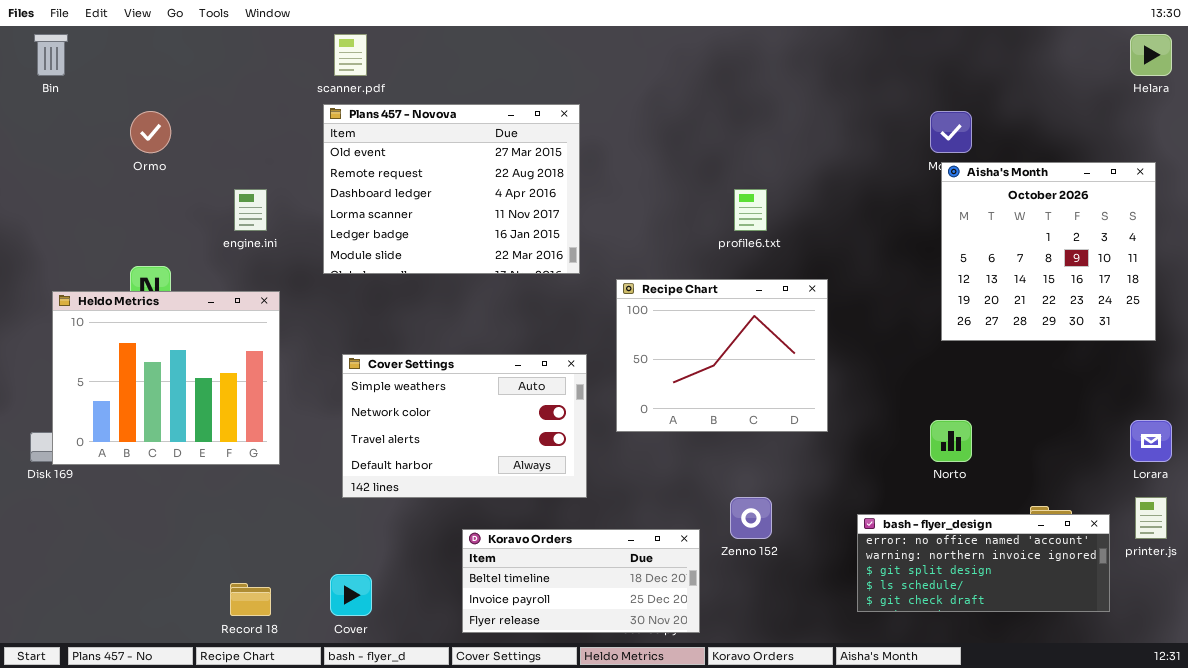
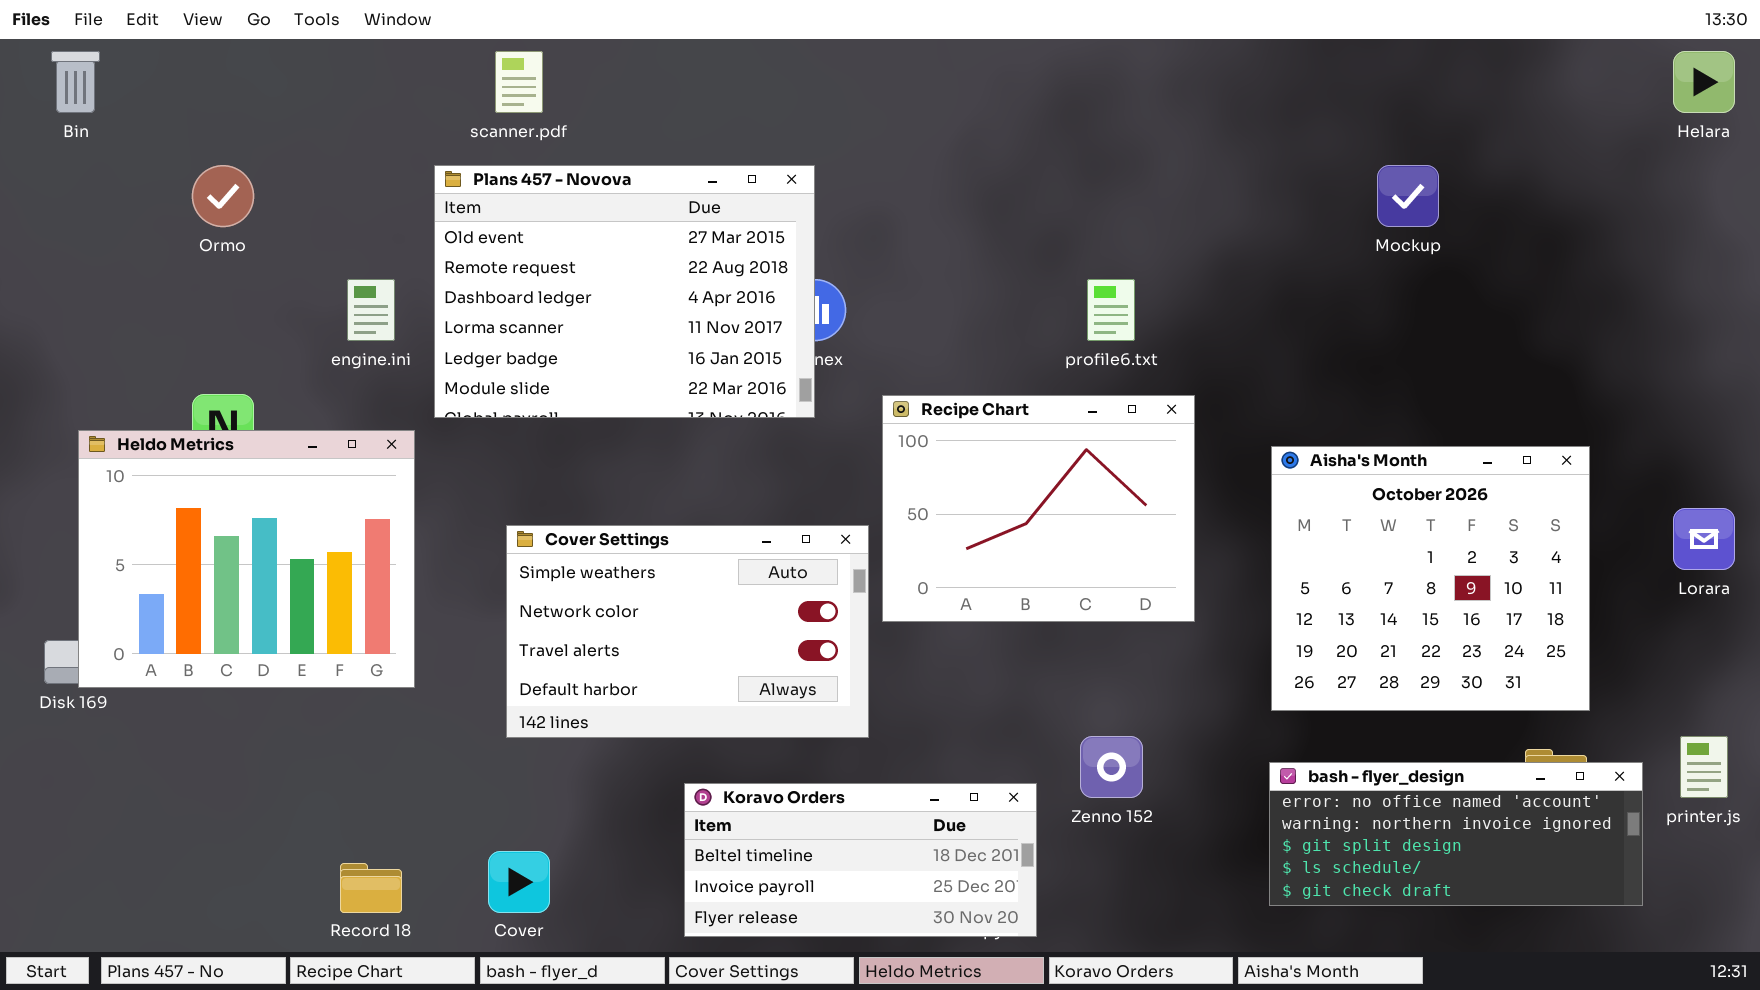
Plans 457 - Novova: [323,104,580,274] -> [434,165,815,418], moved
Aisha's Month: [941,162,1156,341] -> [1271,446,1590,711], moved
Recipe Chart: [616,279,828,432] -> [882,395,1195,622], moved
Lorara: [1130,420,1172,462] -> [1673,508,1735,570], moved

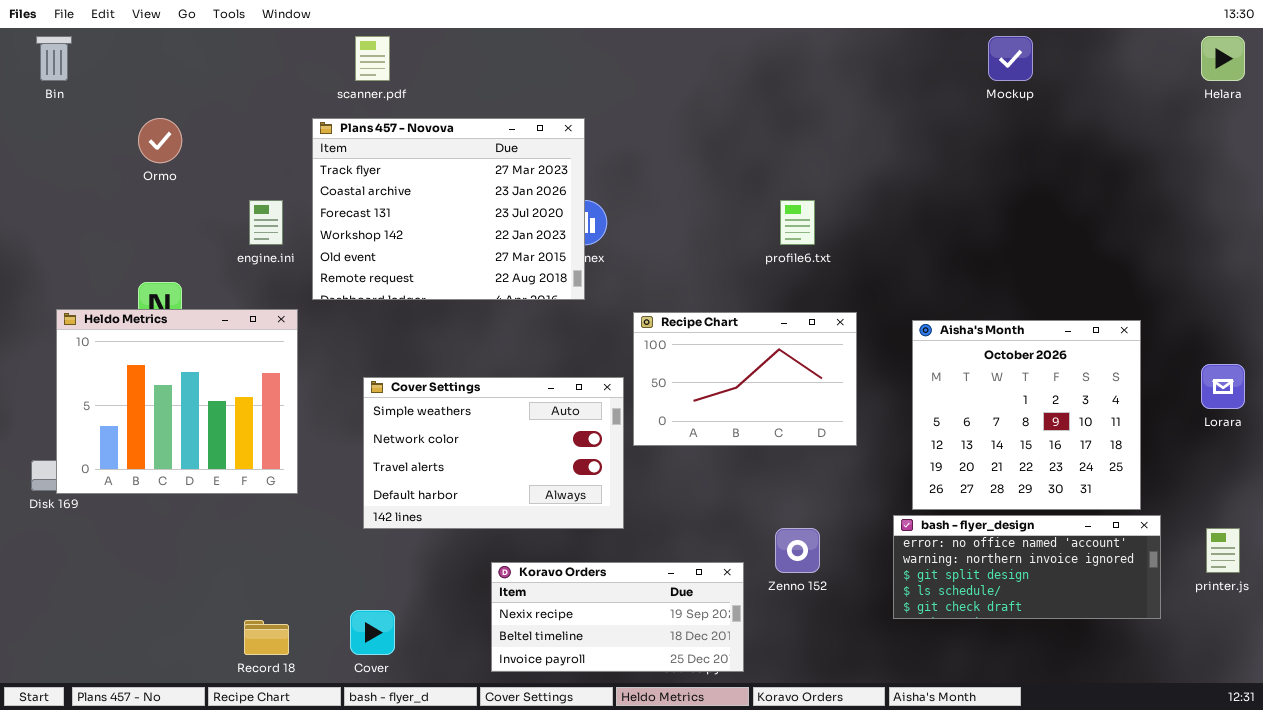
Plans 457 - Novova: [434,165,815,418] -> [312,118,585,300], scrolled up 4 rows
Mockup: [1377,165,1439,227] -> [988,36,1033,81], moved
Recipe Chart: [882,395,1195,622] -> [633,312,857,446], resized
bash - flyer_design: [1269,762,1643,906] -> [893,515,1161,619], moved
Koravo Orders: [684,783,1037,937] -> [491,562,744,672], scrolled up 1 row

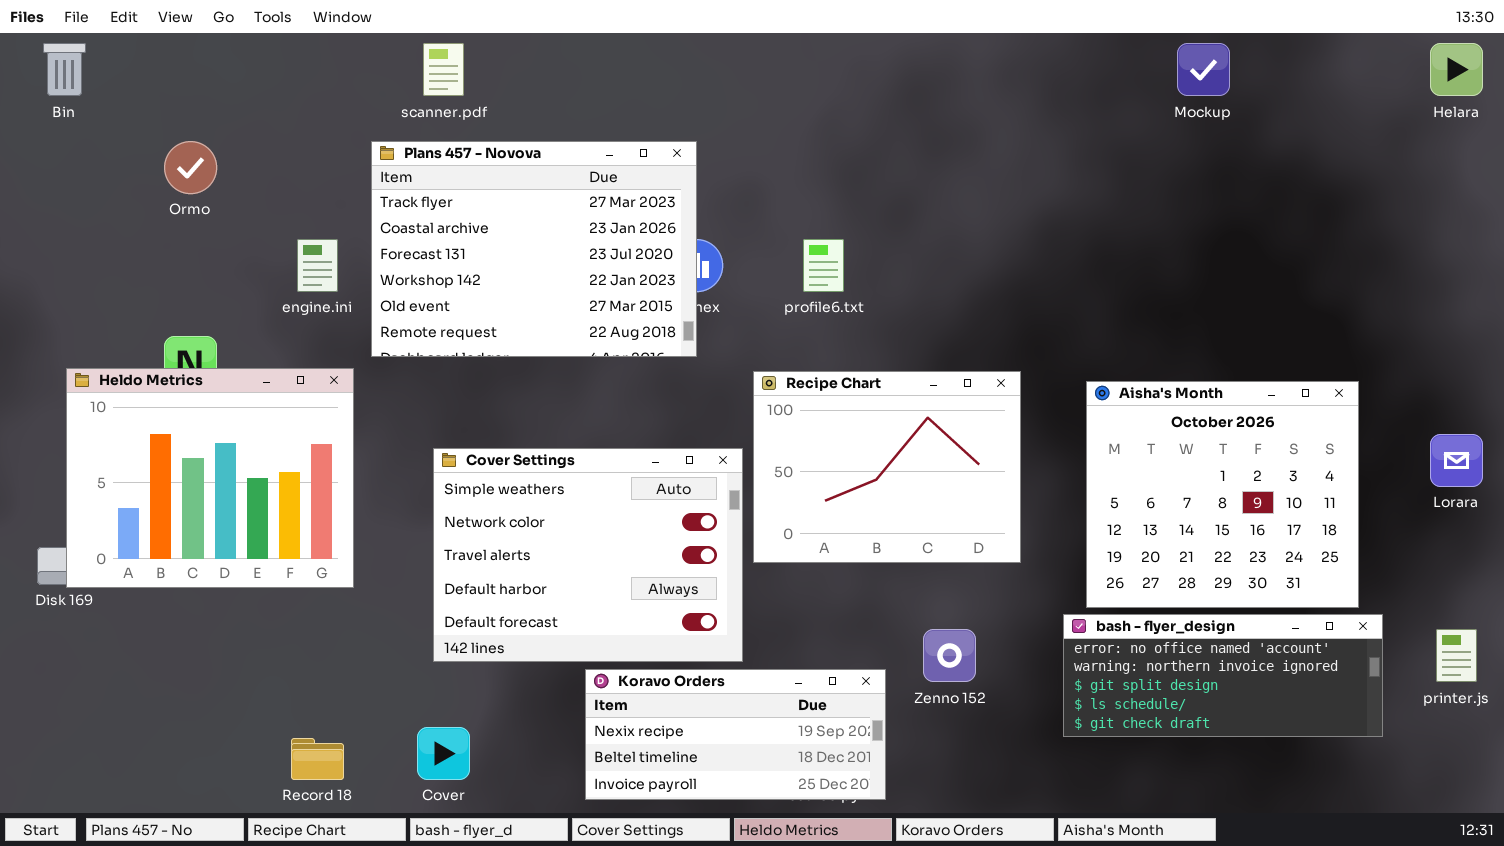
profile6.txt: [780,200,815,245] -> [803,239,844,292], moved
Recipe Chart: [633,312,857,446] -> [753,371,1021,563], resized
Cover Settings: [363,377,624,529] -> [433,448,743,662], resized

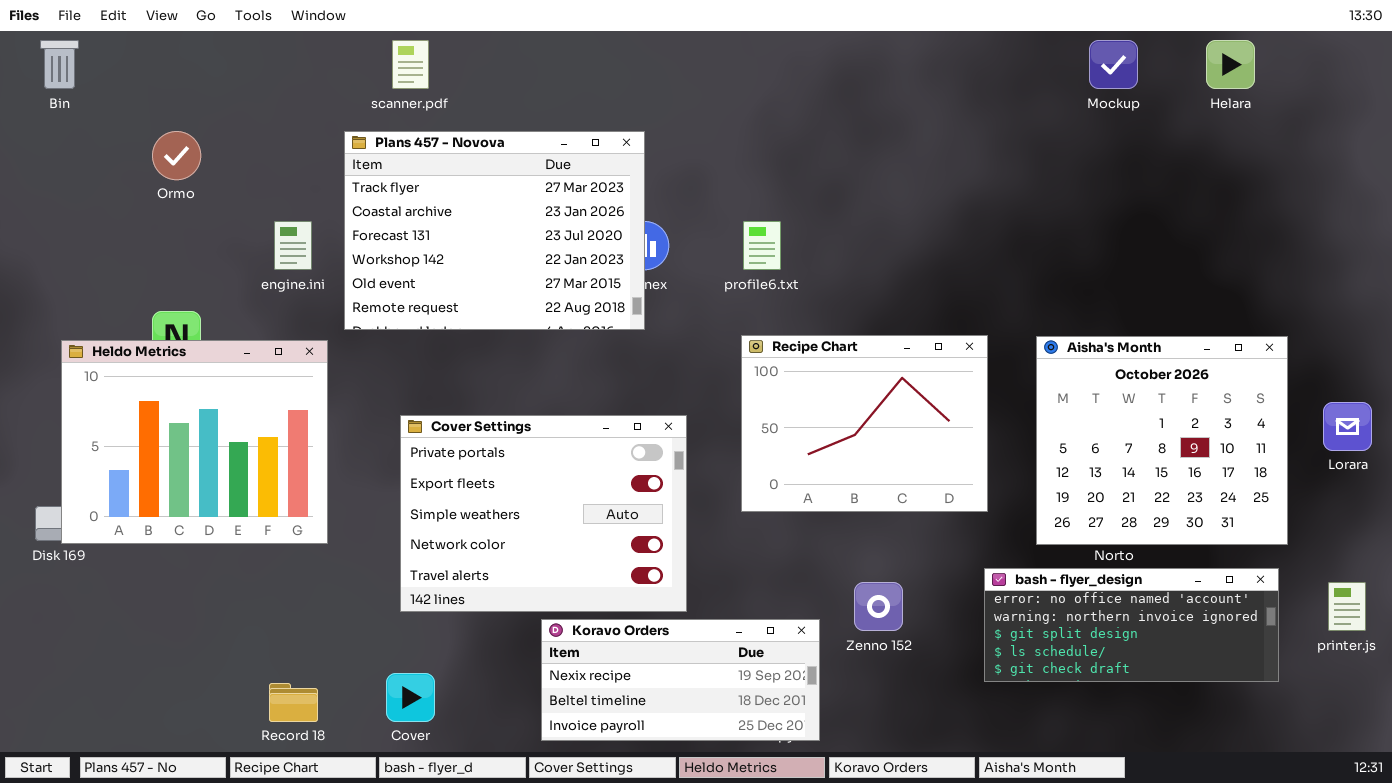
Helara: [1430,43,1483,96] -> [1206,40,1255,89], moved
Recipe Chart: [753,371,1021,563] -> [741,335,988,512], moved
Aisha's Month: [1086,381,1359,608] -> [1036,336,1288,545], moved
Cover Settings: [433,448,743,662] -> [400,415,687,612], scrolled up 2 rows

